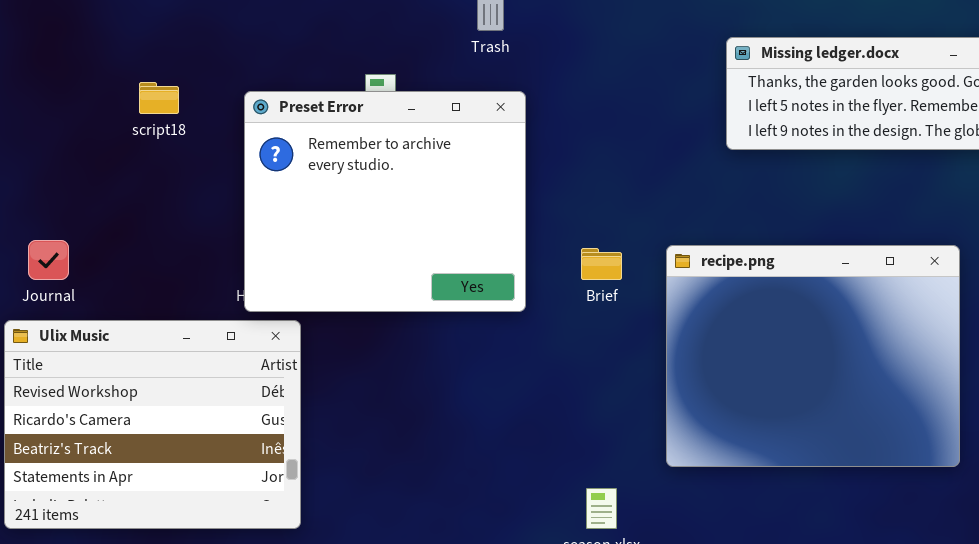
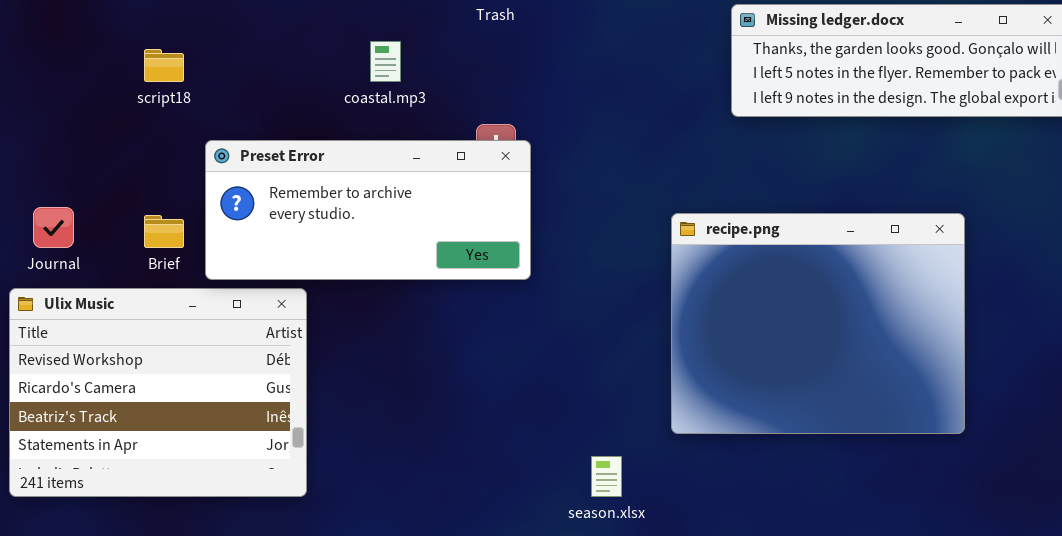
Preset Error: [244,91,526,312] -> [205,140,531,280], resized
Brief: [581,248,622,280] -> [144,215,184,248], moved

